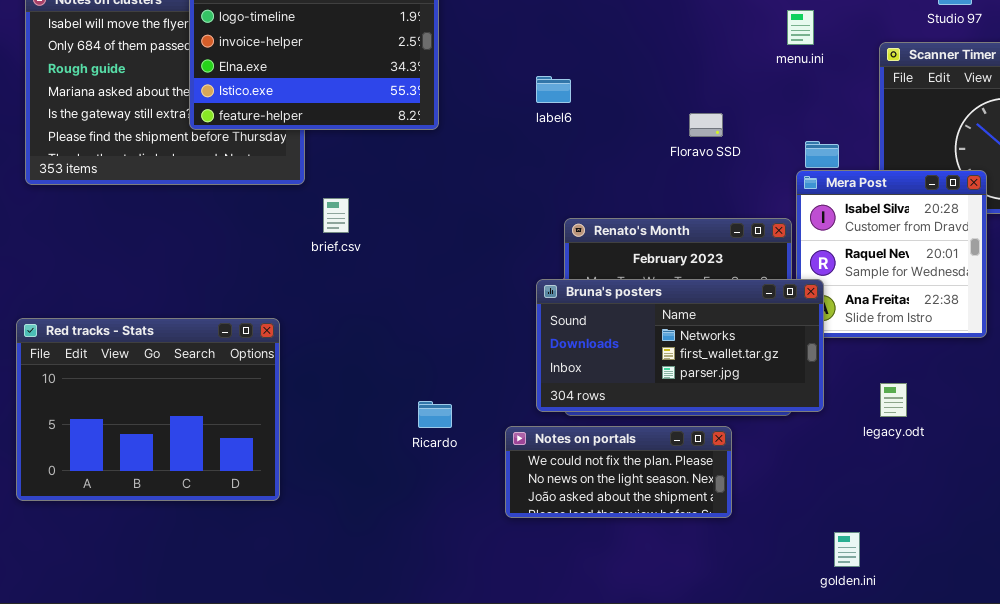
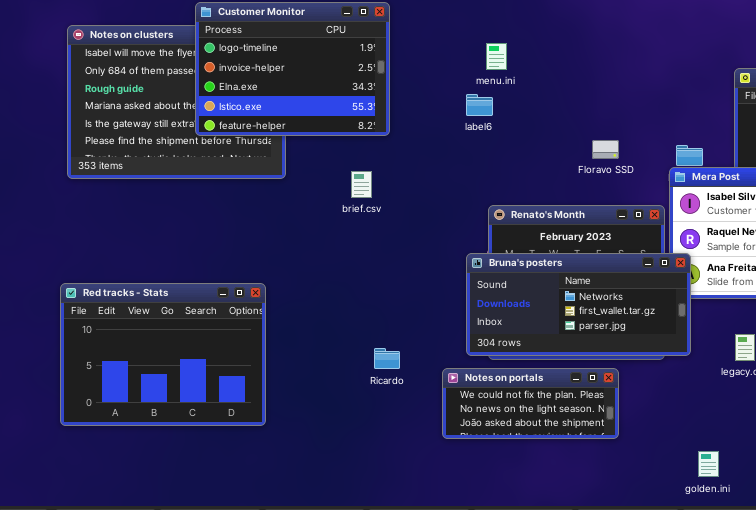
menu.ini: [787,10,814,45] -> [486,43,507,70], moved
Floravo SSD: [689,113,723,137] -> [592,140,619,159], moved
brief.csv: [323,198,349,233] -> [351,171,372,198], moved

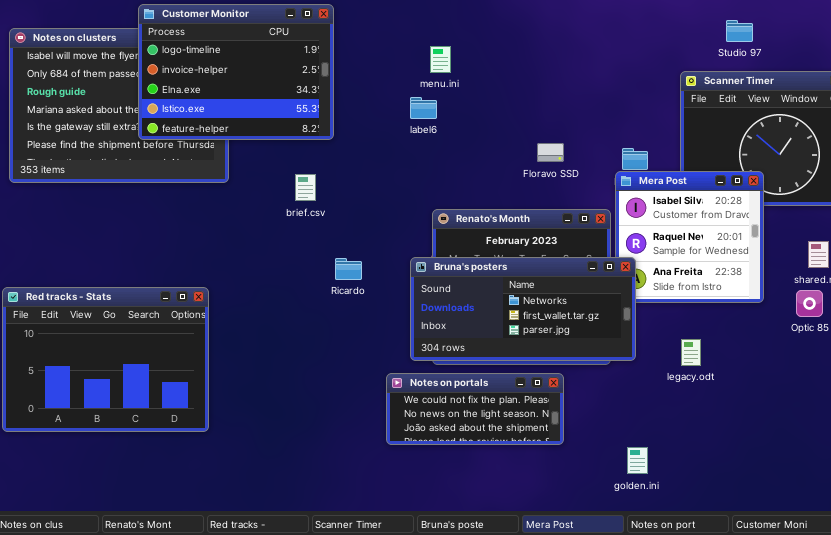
Ricardo: [374,348,400,369] -> [335,258,362,280], moved
golden.ini: [698,451,719,477] -> [627,447,648,474], moved

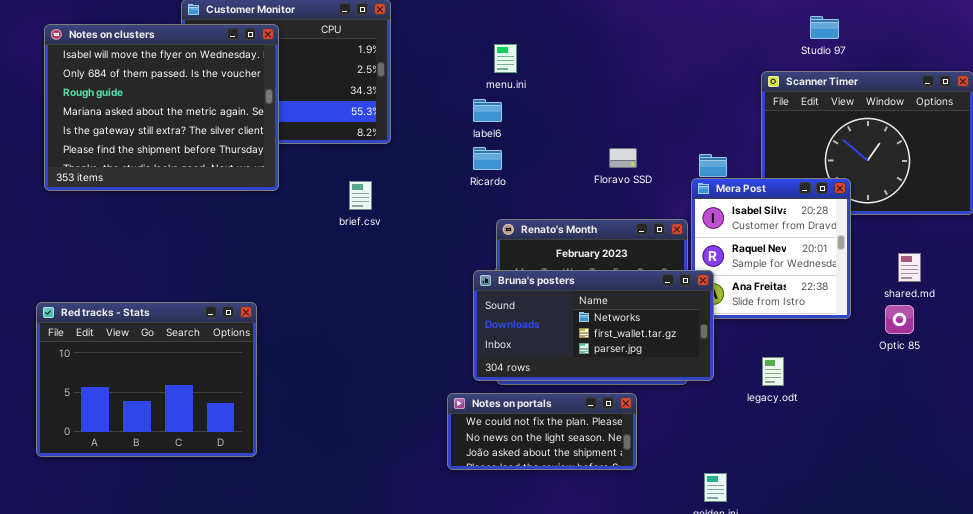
Notes on clusters: [9,28,229,183] -> [44,24,279,191], raised
Ricardo: [335,258,362,280] -> [473,147,502,170], moved

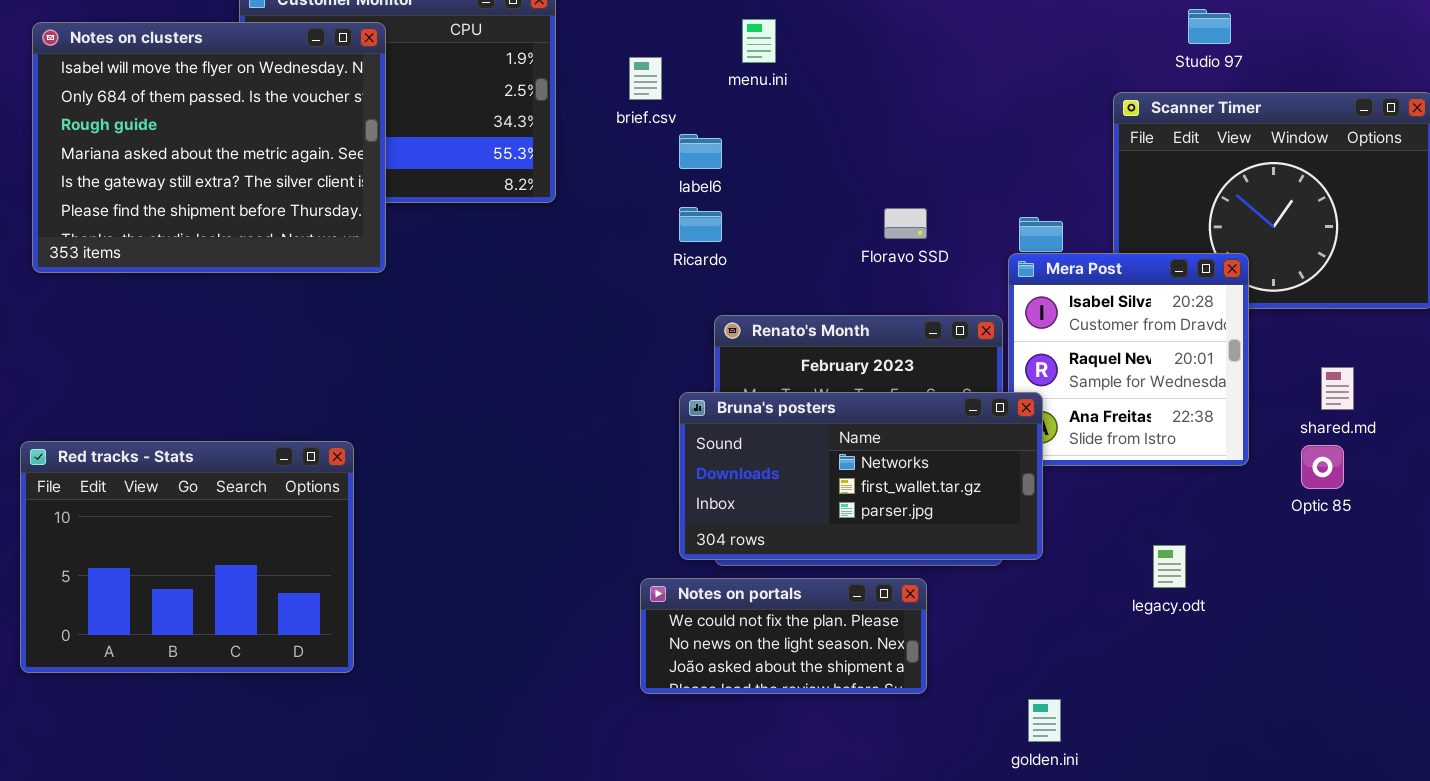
menu.ini: [494,44,517,73] -> [742,19,776,63], moved
brief.csv: [349,181,372,210] -> [629,57,662,100], moved
legacy.odt: [762,357,784,386] -> [1153,545,1186,588], moved

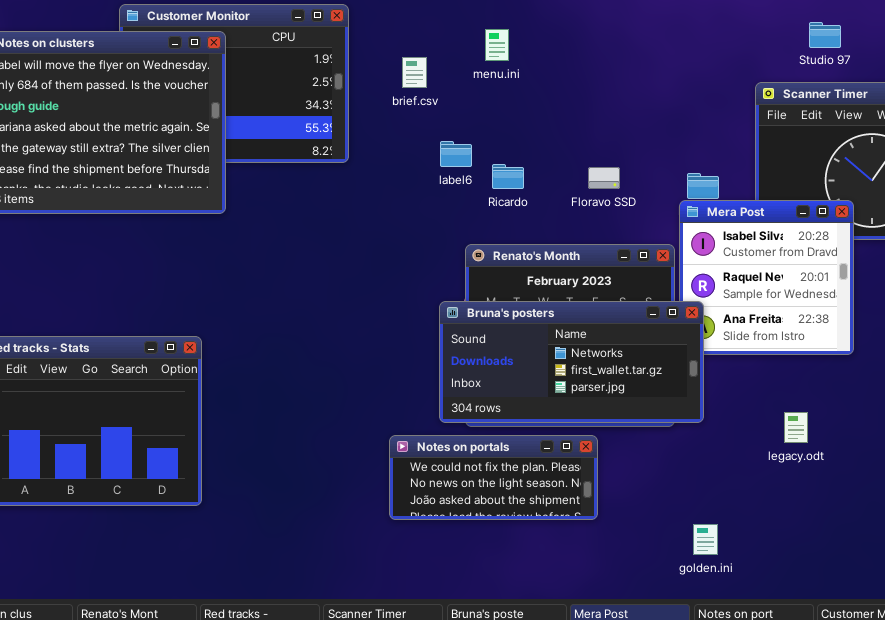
label6: [679,134,722,169] -> [440,141,472,167], moved
Ricardo: [679,207,722,242] -> [492,164,524,189], moved
Notes on portals: [640,578,927,694] -> [389,435,598,520], moved

